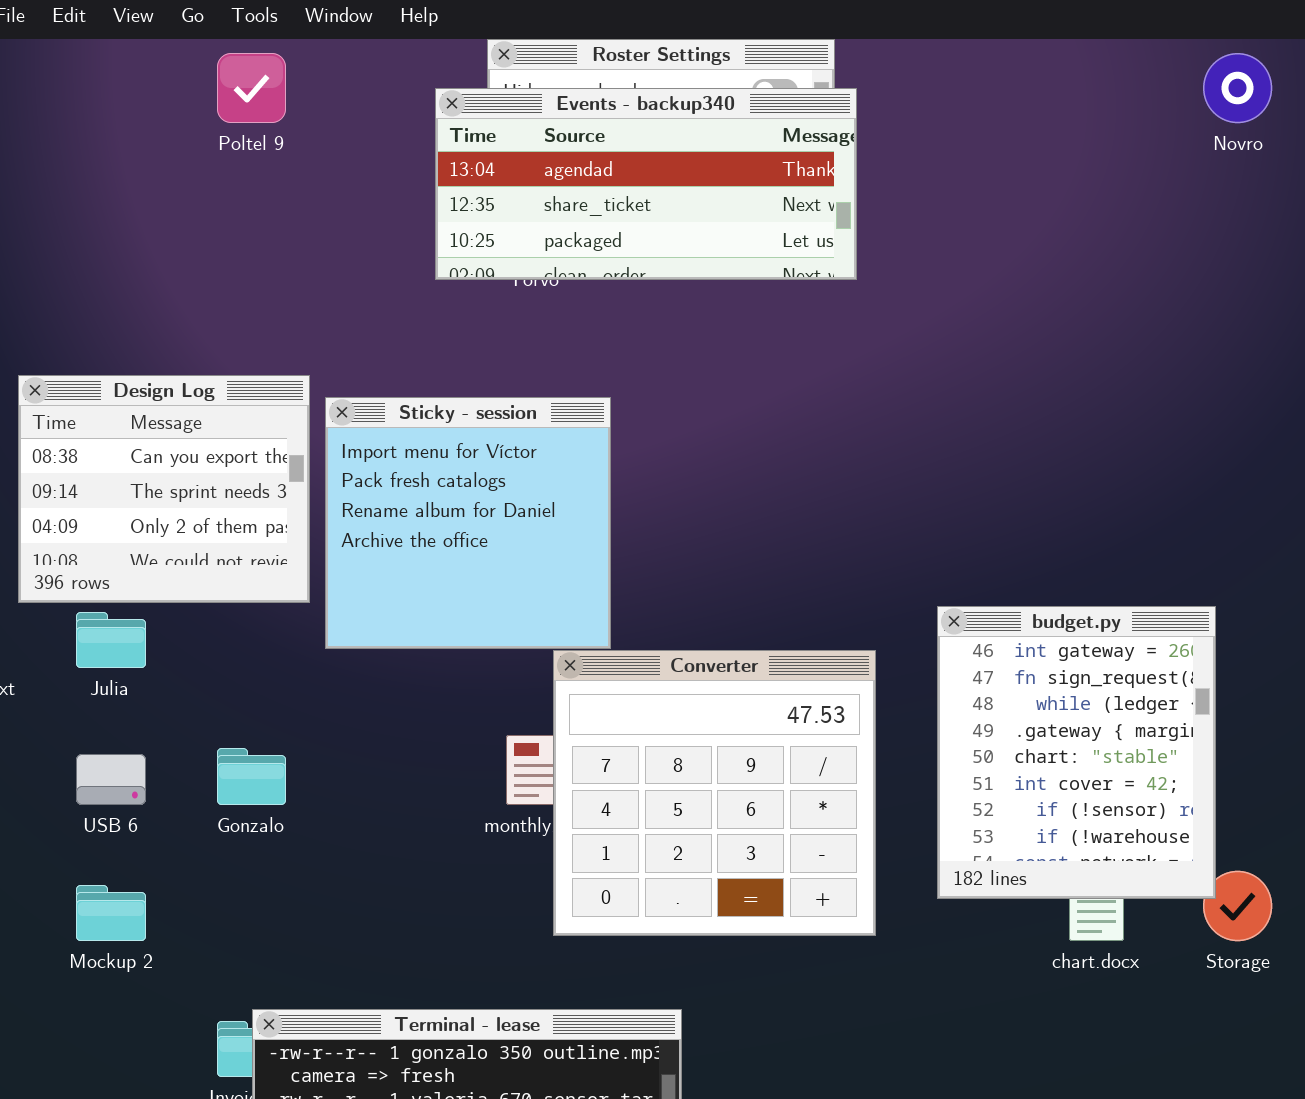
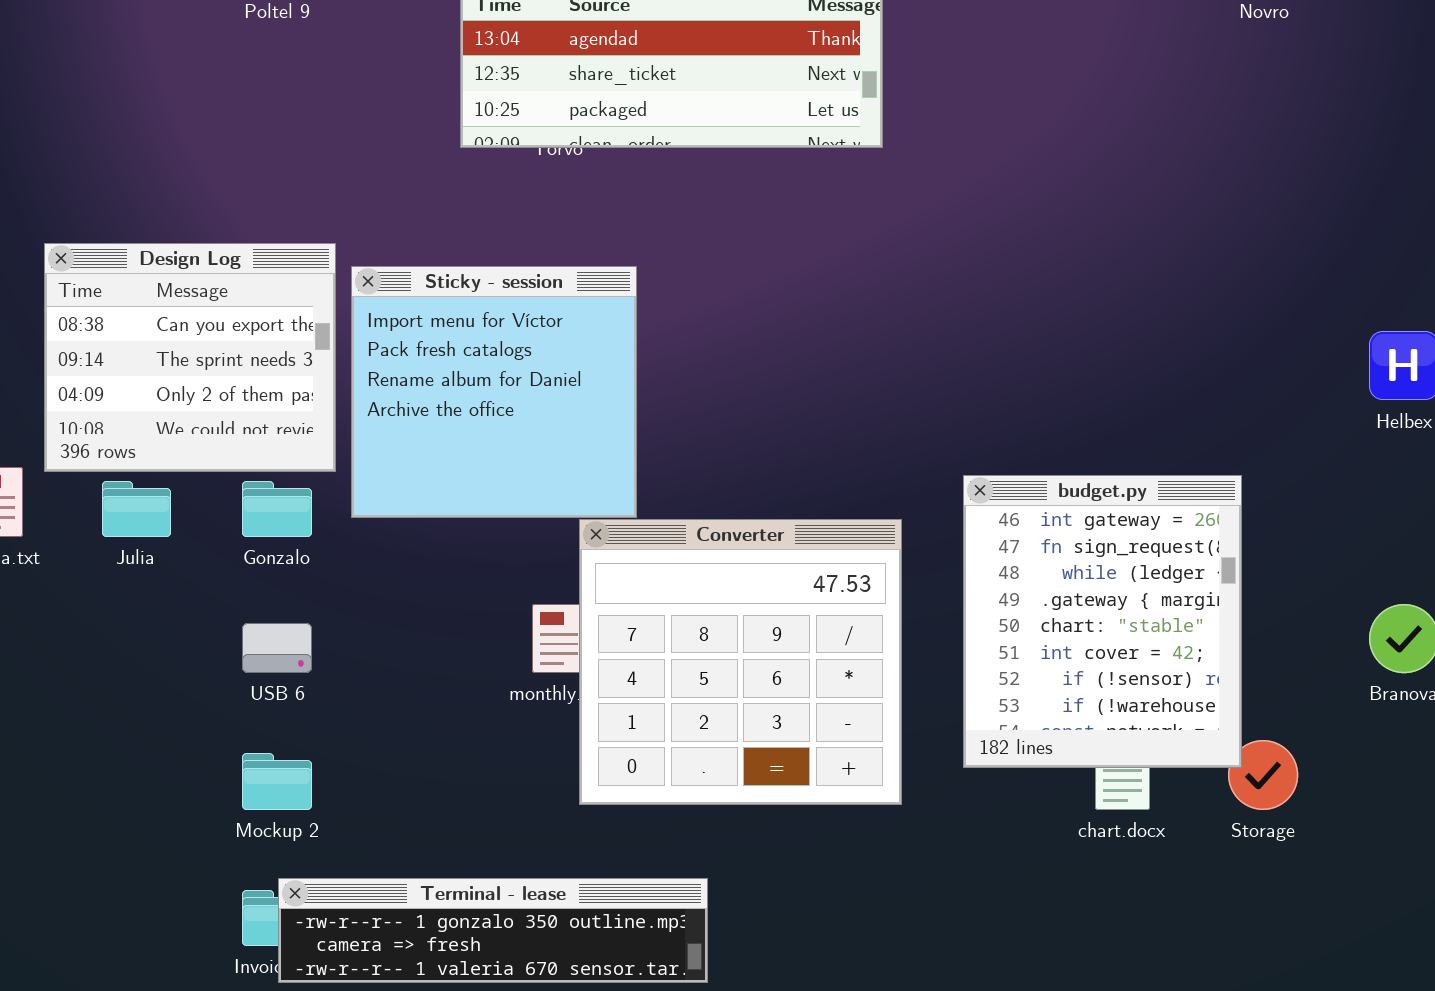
Gonzalo: [217,748,286,805] -> [242,481,312,537], moved
USB 6: [76,754,146,805] -> [242,623,312,673], moved
Mockup 2: [76,885,146,941] -> [242,753,312,810], moved

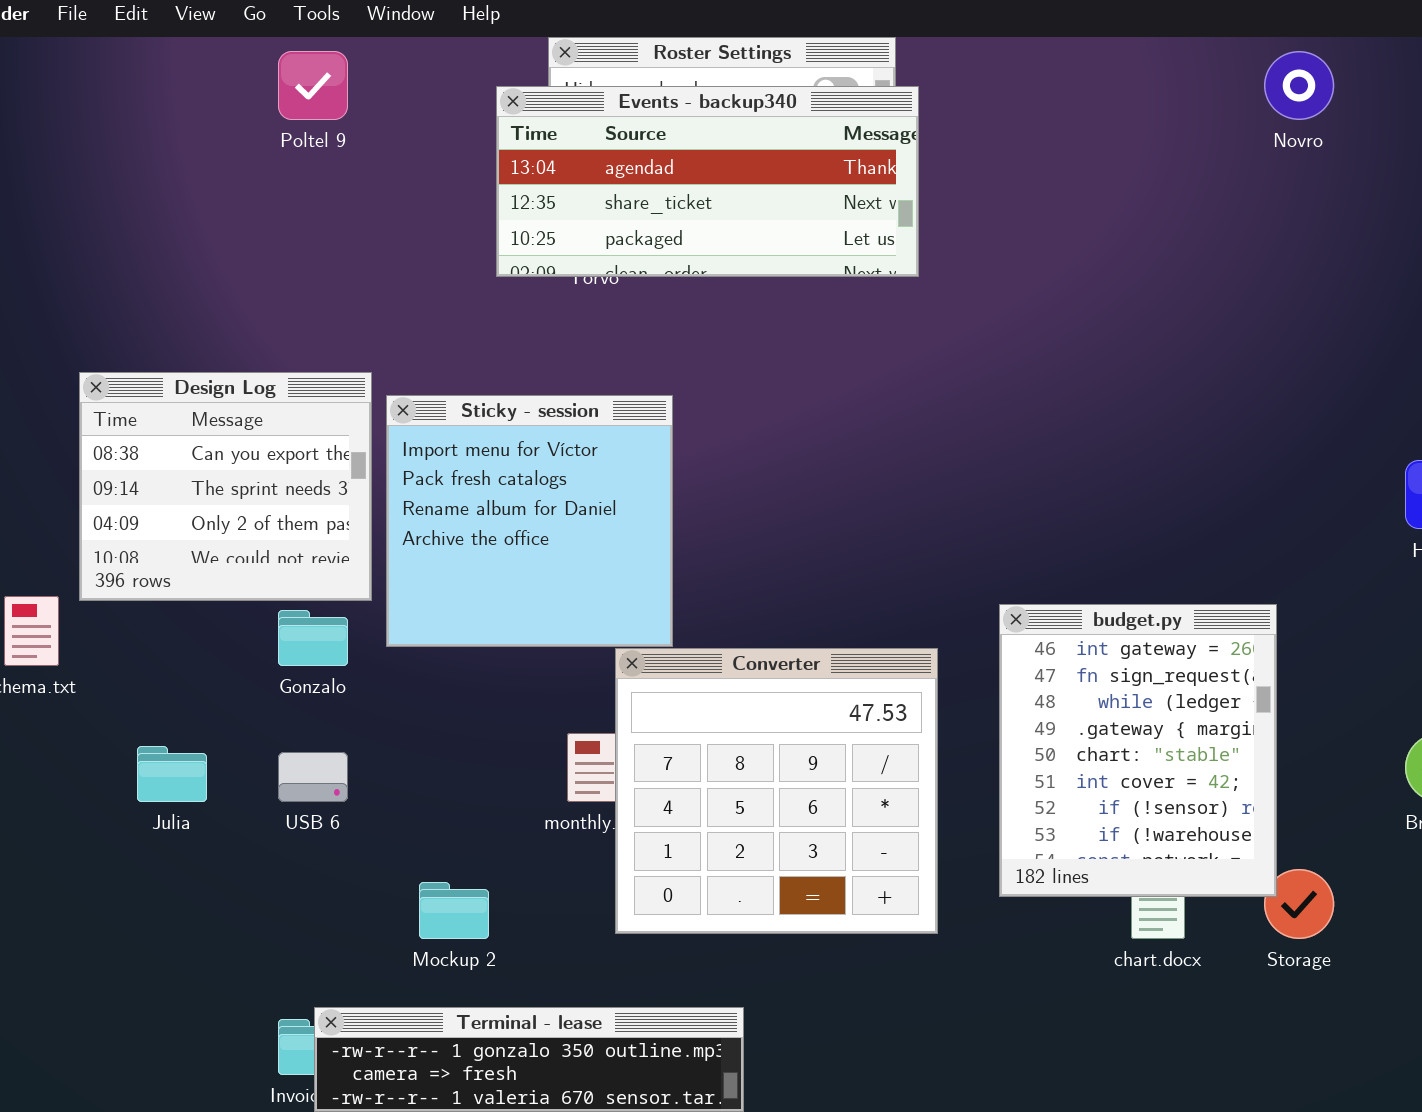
Julia: [102,481,171,537] -> [137,746,207,802], moved
Mockup 2: [242,753,312,810] -> [419,882,489,939], moved

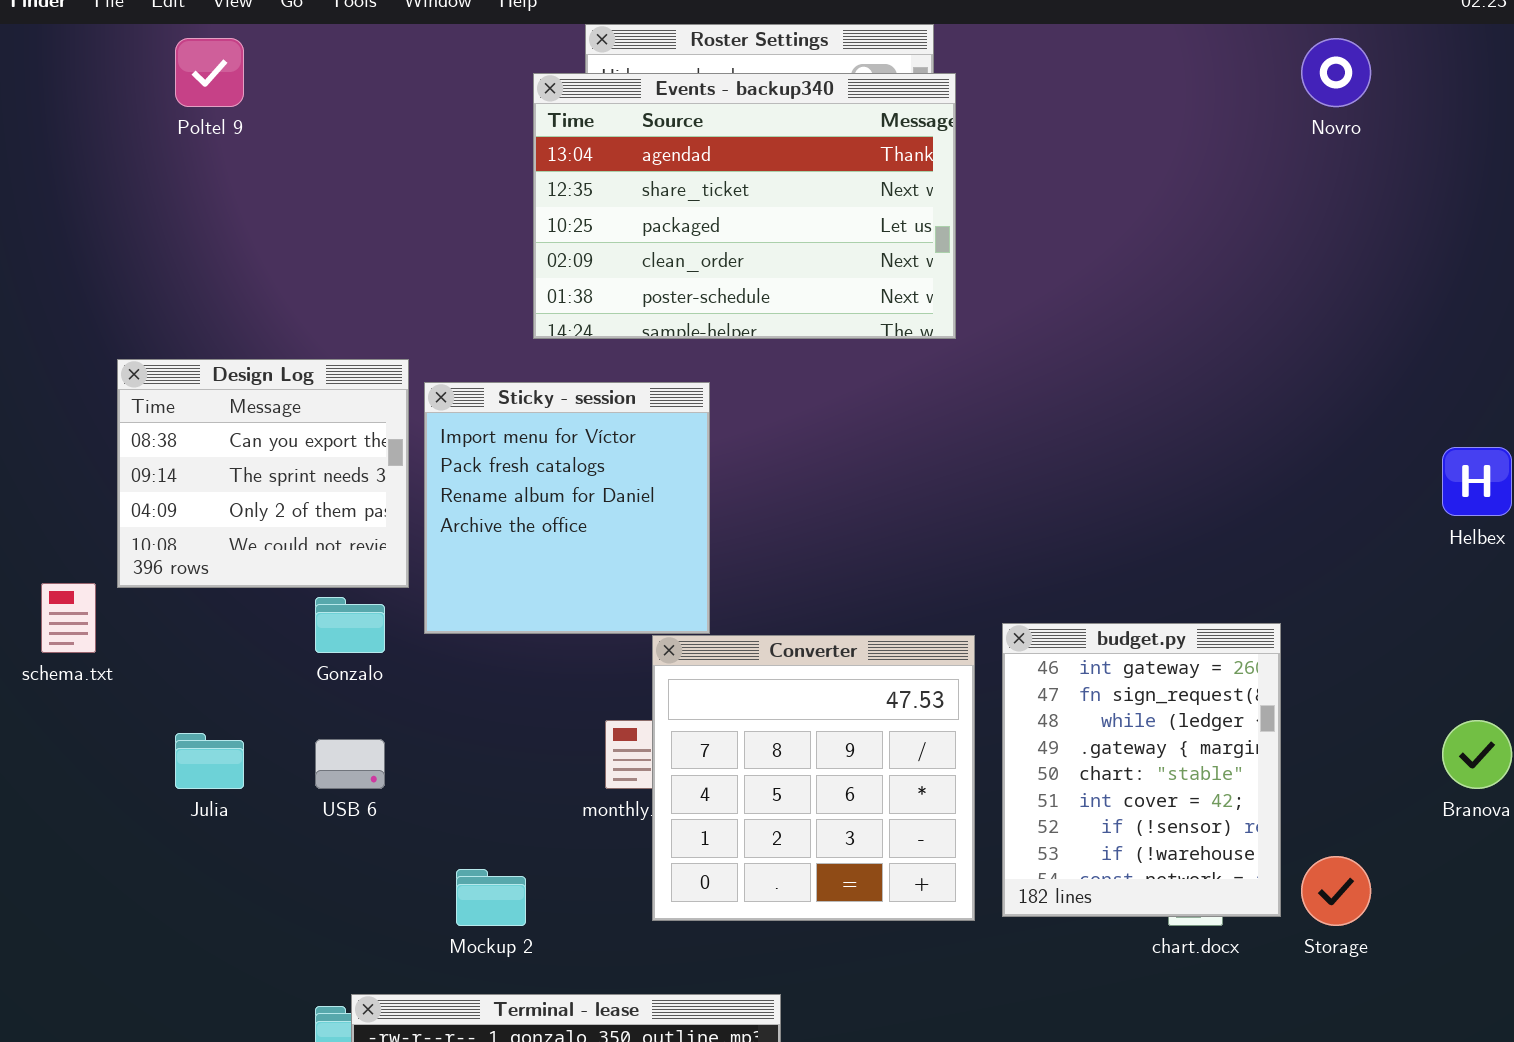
Poltel 9: [278,51,348,120] -> [175,38,244,107], moved
Events - backup340: [496,86,919,277] -> [533,73,956,339], resized
budget.py: [999,604,1277,897] -> [1002,623,1281,917], moved

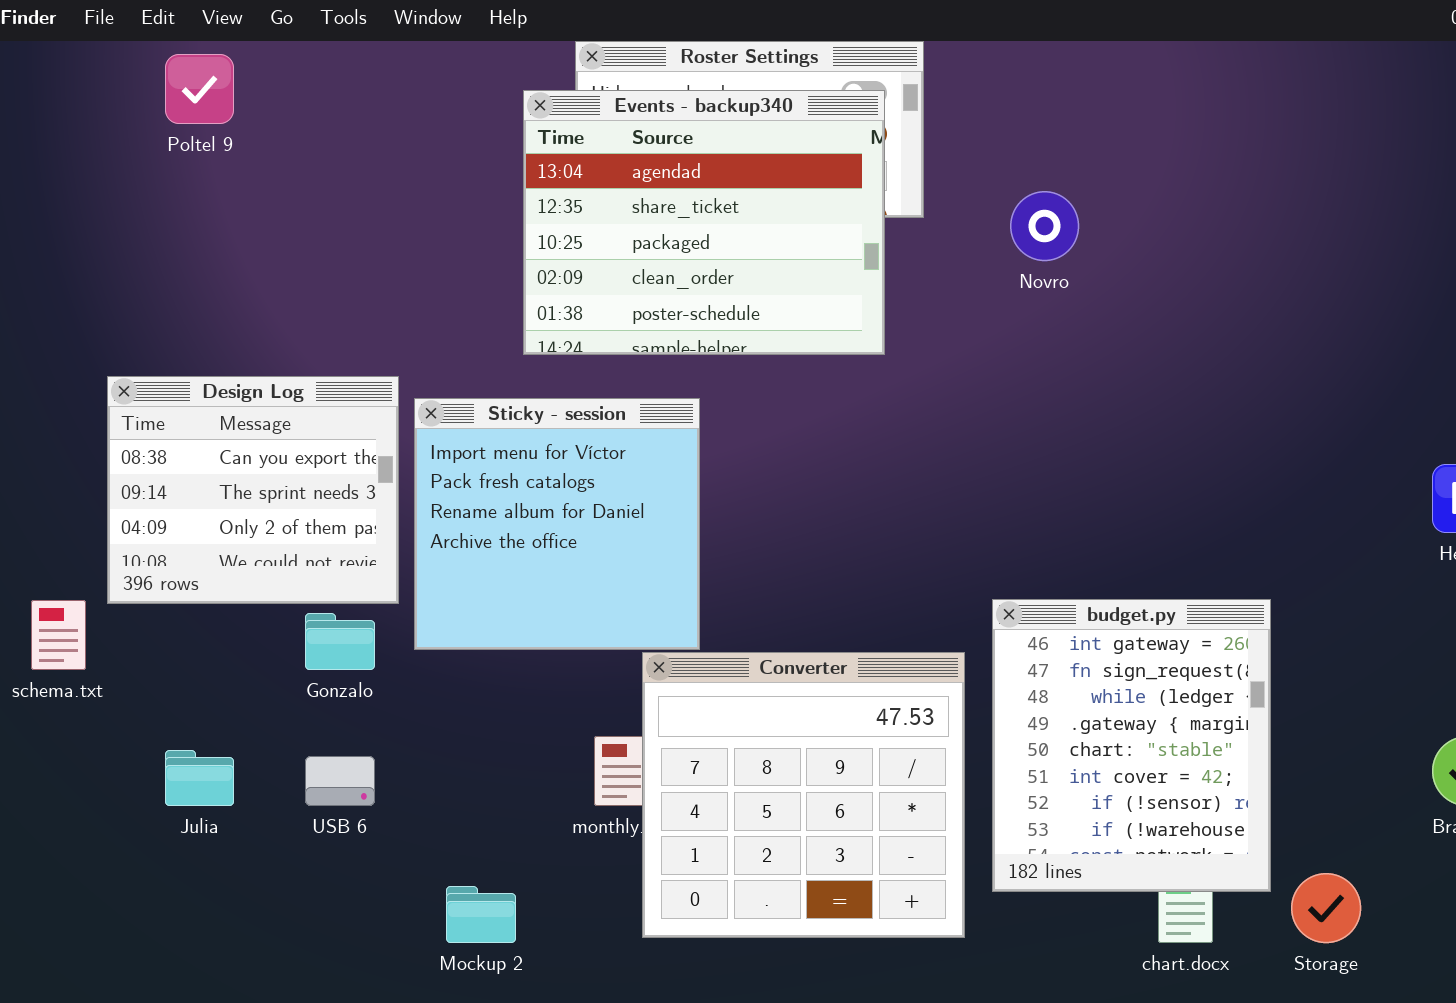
Novro: [1301,38,1371,107] -> [1010,191,1079,261], moved
Events - backup340: [533,73,956,339] -> [523,90,885,355], resized
budget.py: [1002,623,1281,917] -> [992,599,1271,892], moved

